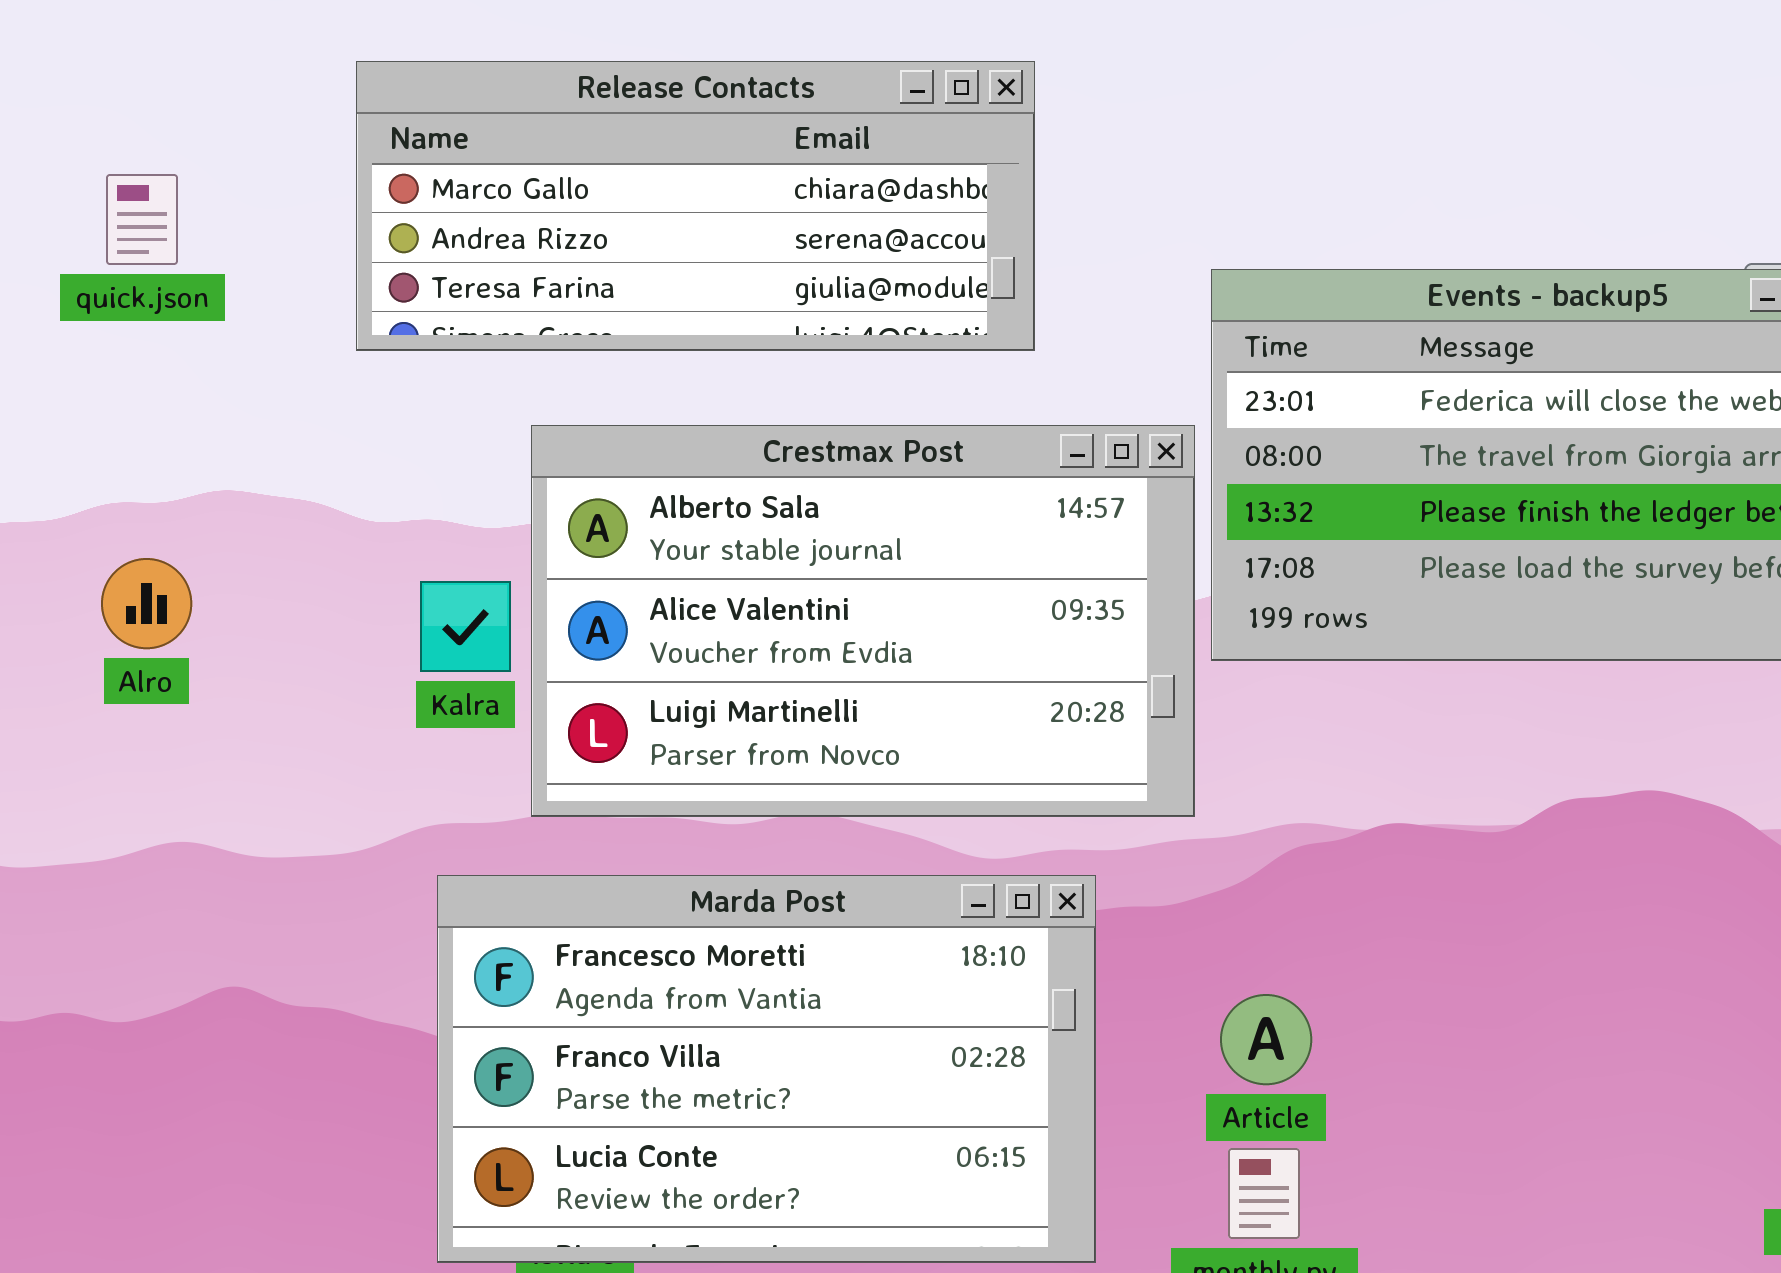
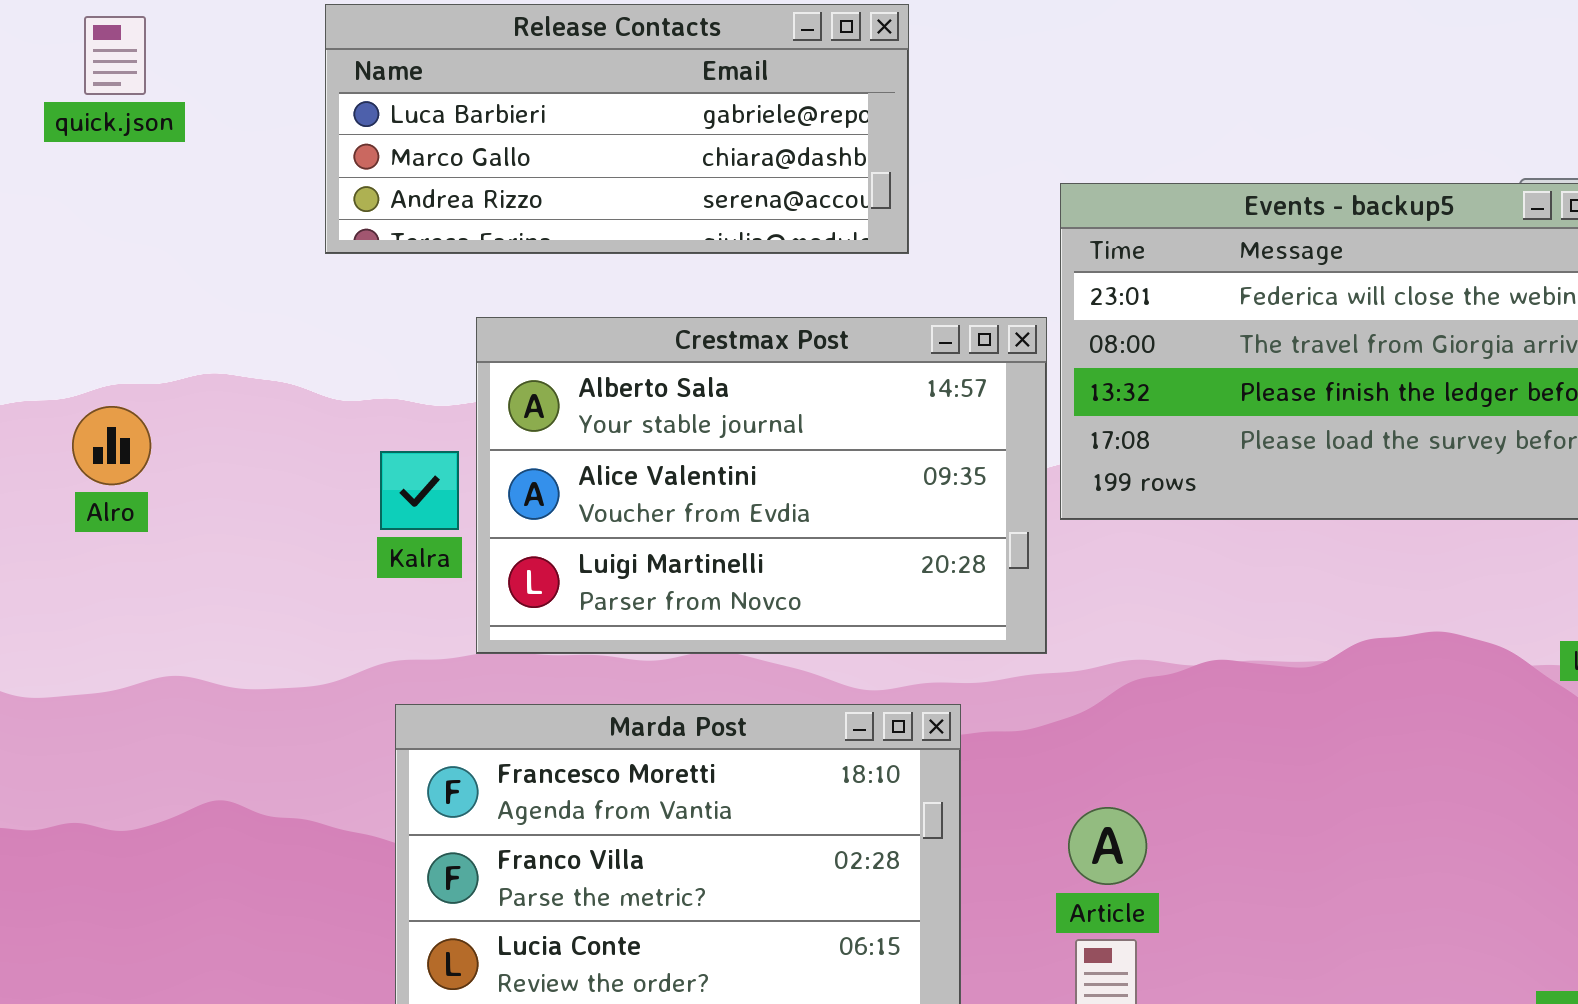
Release Contacts: [356,61,1035,351] -> [325,4,909,254], scrolled up 1 row
quick.json: [106,174,178,265] -> [84,16,146,95], moved
Alro: [101,558,192,649] -> [72,406,151,485], moved

